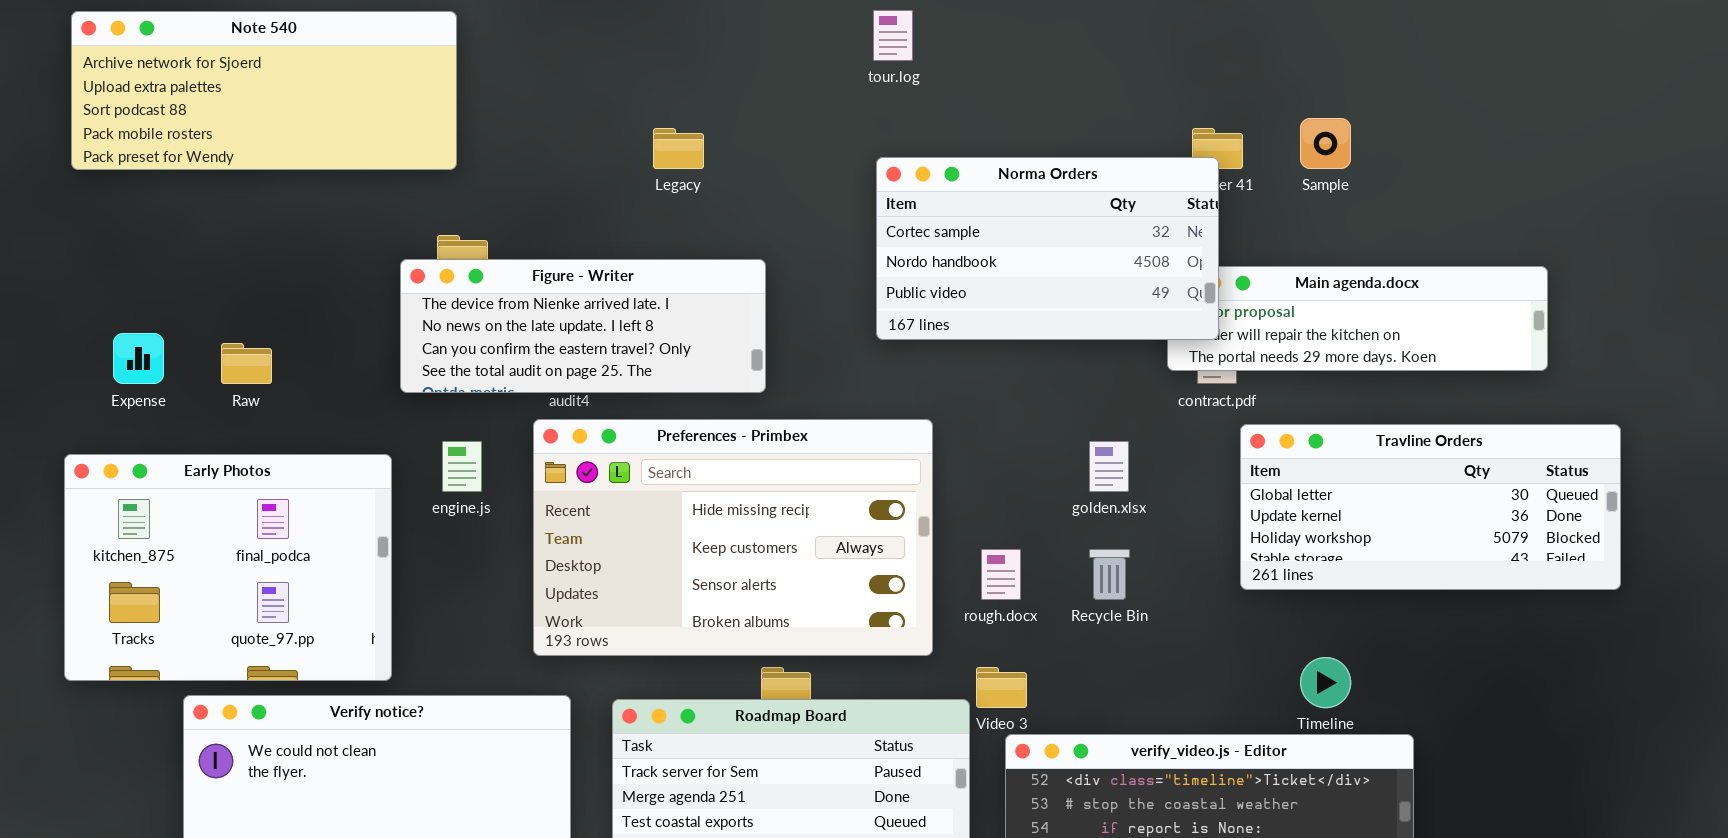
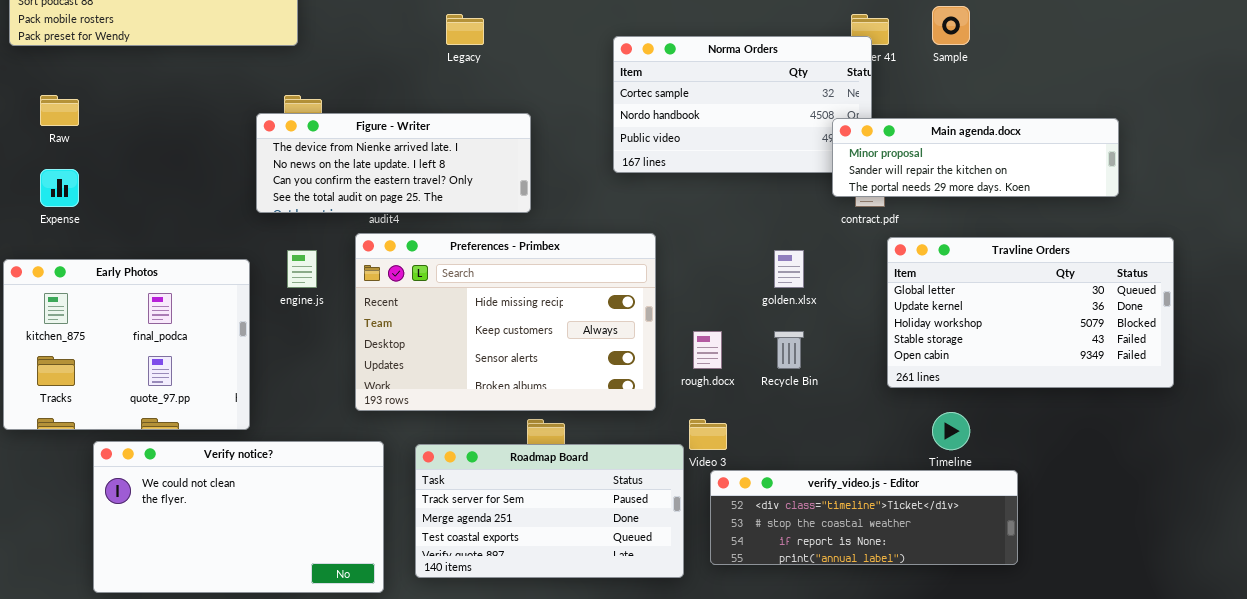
Main agenda.docx: [1167,266,1548,371] -> [832,118,1119,197], raised
Raw: [221,343,272,384] -> [40,95,79,126], moved
Travline Orders: [1240,424,1621,590] -> [887,237,1174,388], resized

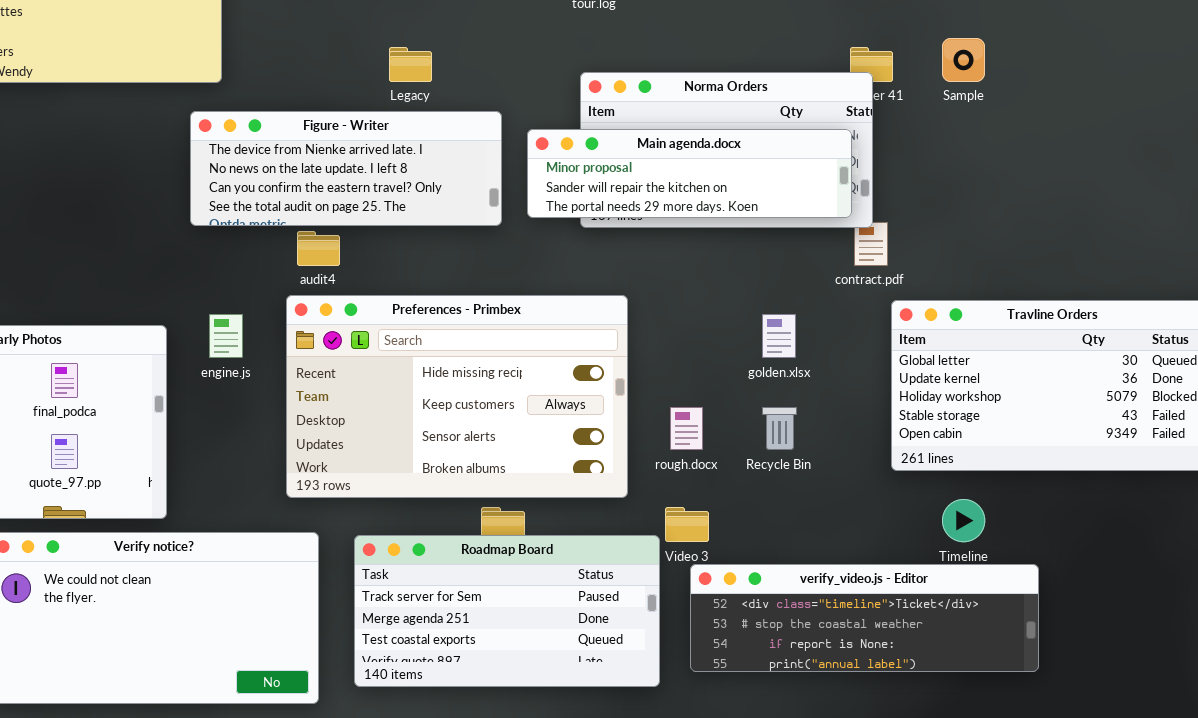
Figure - Writer: [256,113,531,213] -> [190,111,502,226], moved
Main agenda.docx: [832,118,1119,197] -> [527,129,852,218], moved

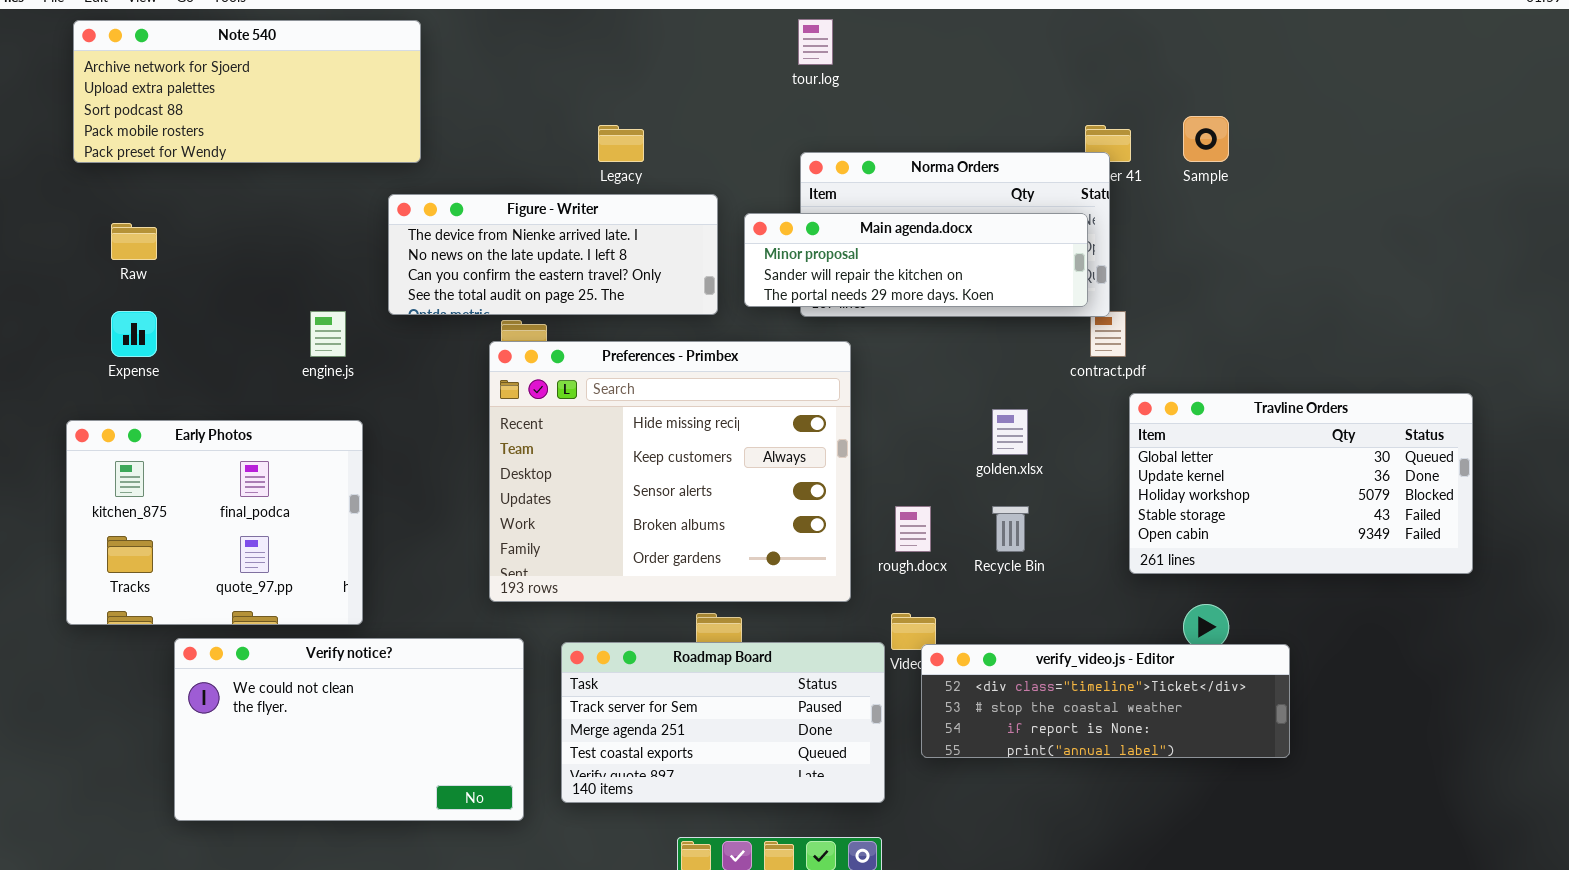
Preferences - Primbex: [286,295,628,498] -> [489,341,851,602], resized
engine.js: [209,314,243,358] -> [310,311,346,357], moved
verify_video.js - Editor: [690,564,1039,672] -> [921,644,1290,758], moved

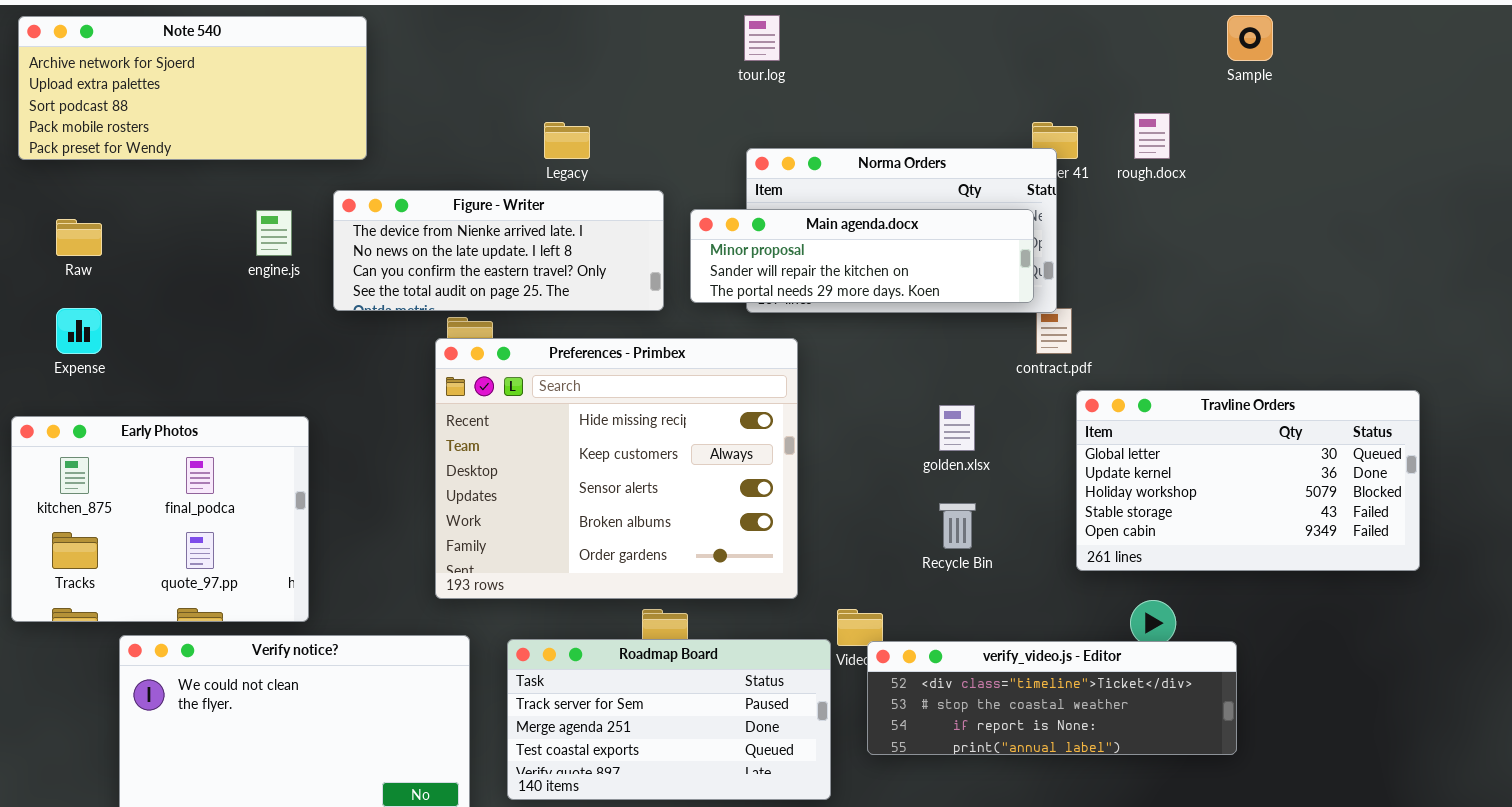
Sample: [1183,116,1229,162] -> [1227,15,1273,61], moved
engine.js: [310,311,346,357] -> [256,210,292,256], moved
rough.docx: [895,506,931,552] -> [1134,113,1170,159], moved

